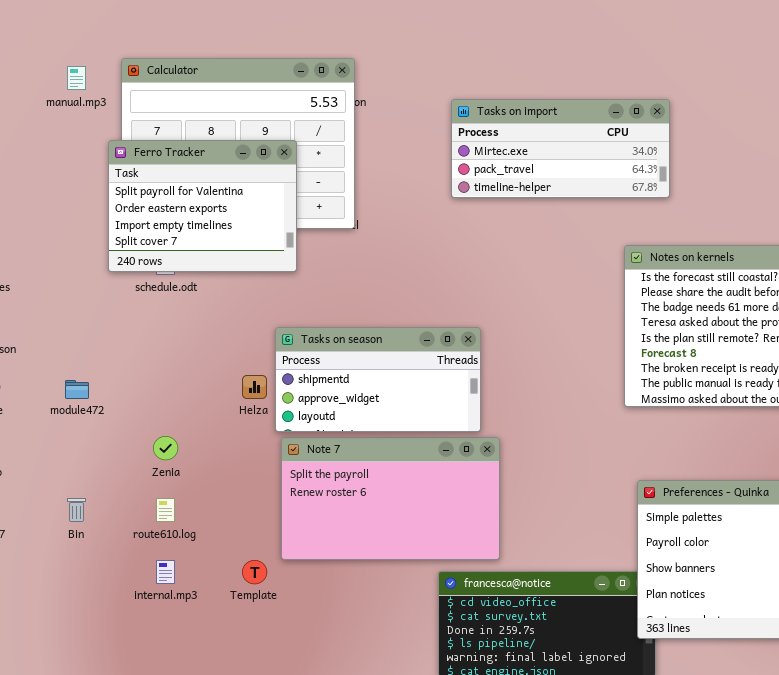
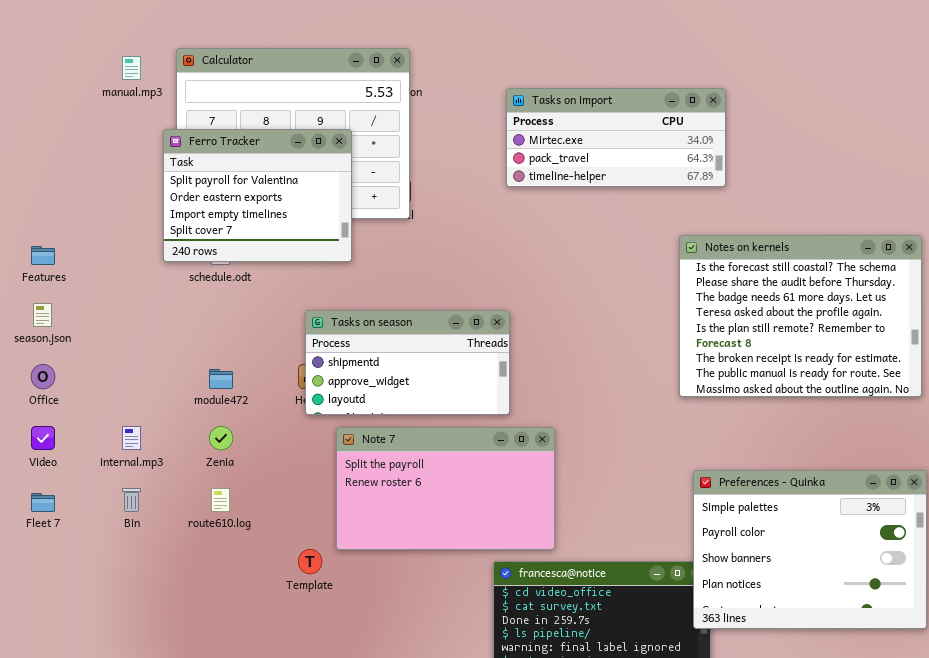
Tasks on season: [275,327,481,432] -> [305,310,510,415], moved
module472: [65,380,89,399] -> [209,369,233,389], moved
internal.mp3: [156,560,175,584] -> [122,426,141,450], moved

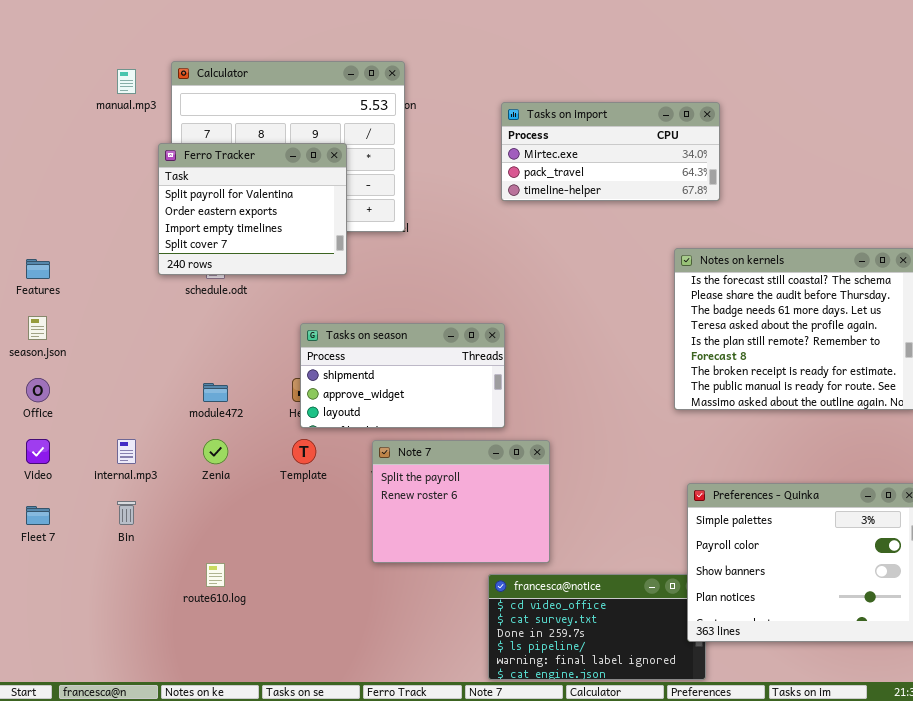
Note 7: [336,427,555,550] -> [372,440,550,563], resized
route610.log: [211,488,230,512] -> [206,563,225,587], moved
Template: [298,549,322,574] -> [292,439,316,464], moved

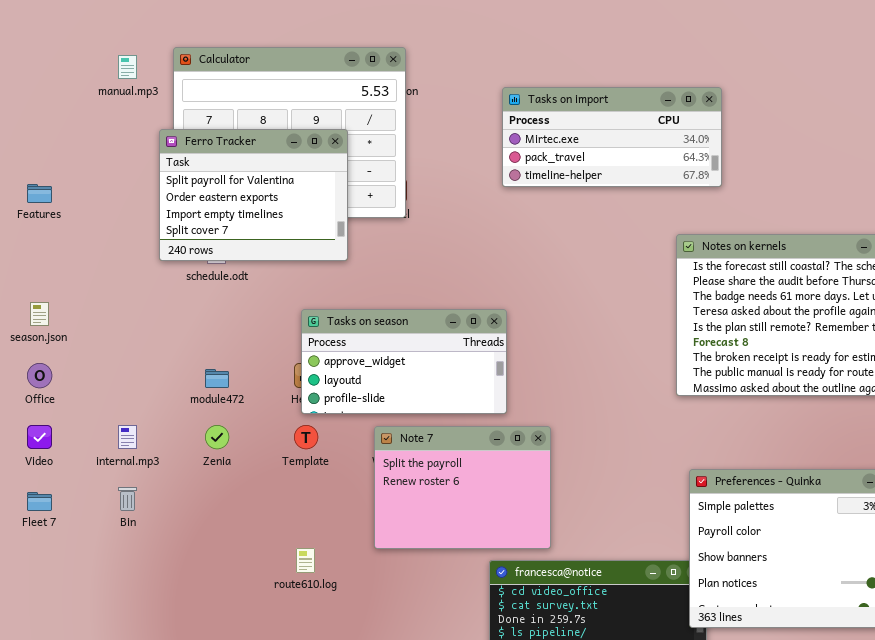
Features: [26,259,50,279] -> [27,184,52,203], moved
Tasks on season: [300,323,505,428] -> [301,309,507,414], scrolled down 1 row
route610.log: [206,563,225,587] -> [296,548,315,573], moved

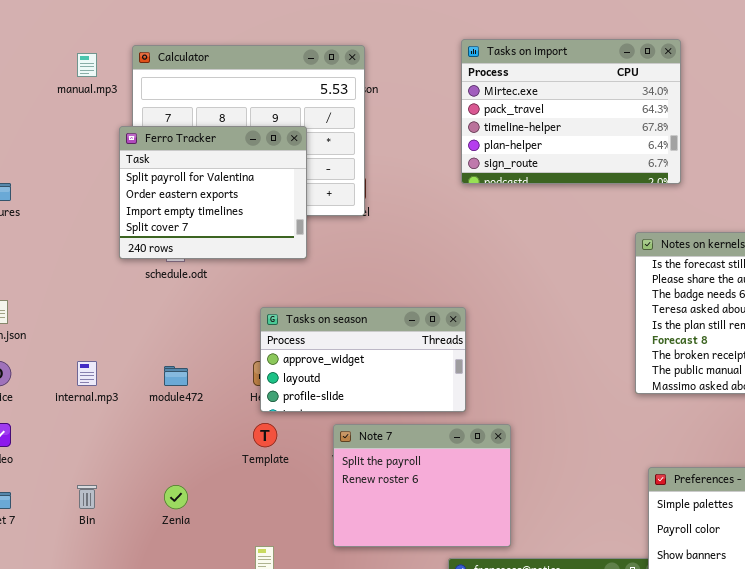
Tasks on import: [502,87,722,187] -> [461,39,681,184], resized
internal.mp3: [118,425,137,449] -> [77,361,97,386], moved
Zenia: [205,425,229,449] -> [164,485,188,509], moved

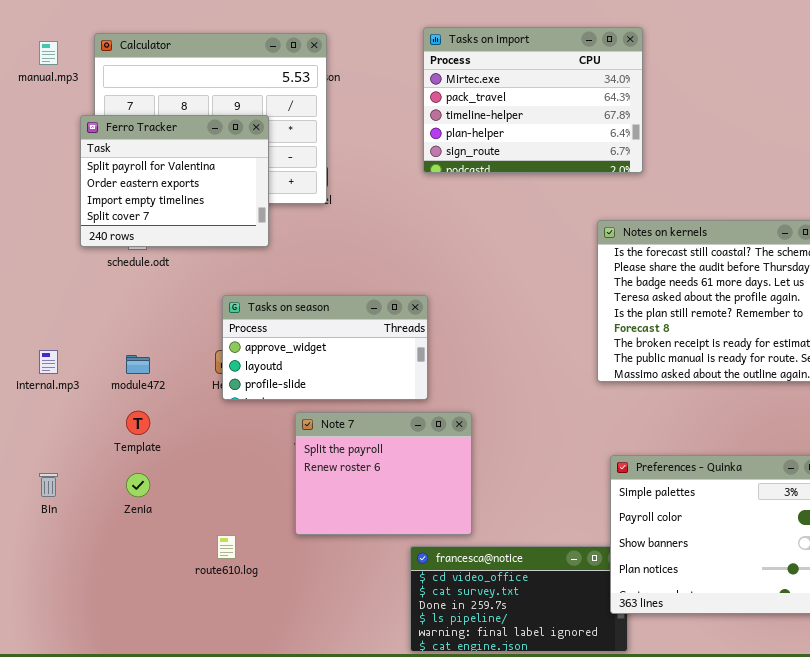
Template: [253,423,277,447] -> [126,411,150,435], moved

